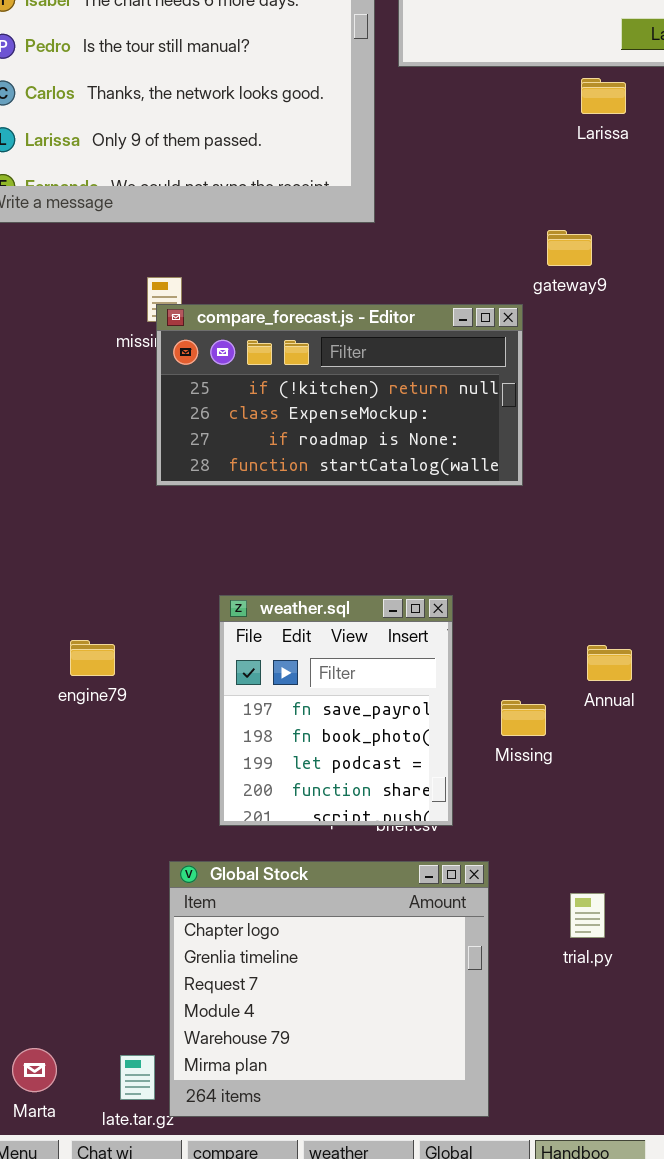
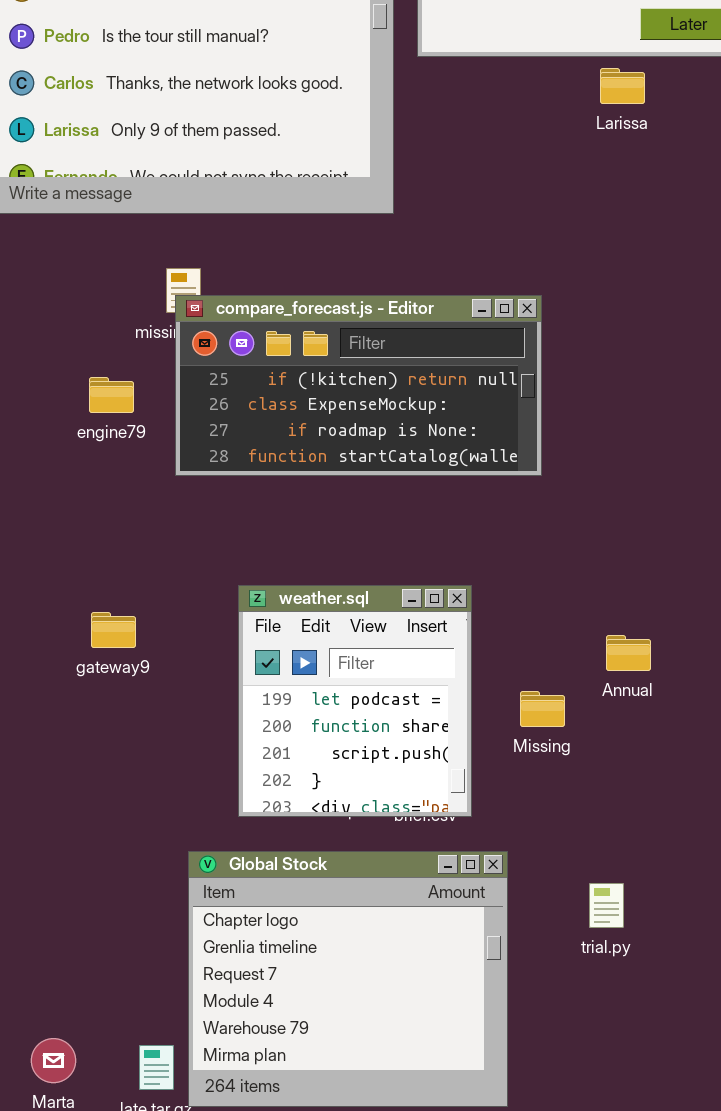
gateway9: [547,230,592,266] -> [91,612,136,648], moved
weather.sql: [219,595,453,826] -> [238,585,472,817], scrolled down 2 rows
engine79: [70,640,115,676] -> [89,377,134,413], moved

